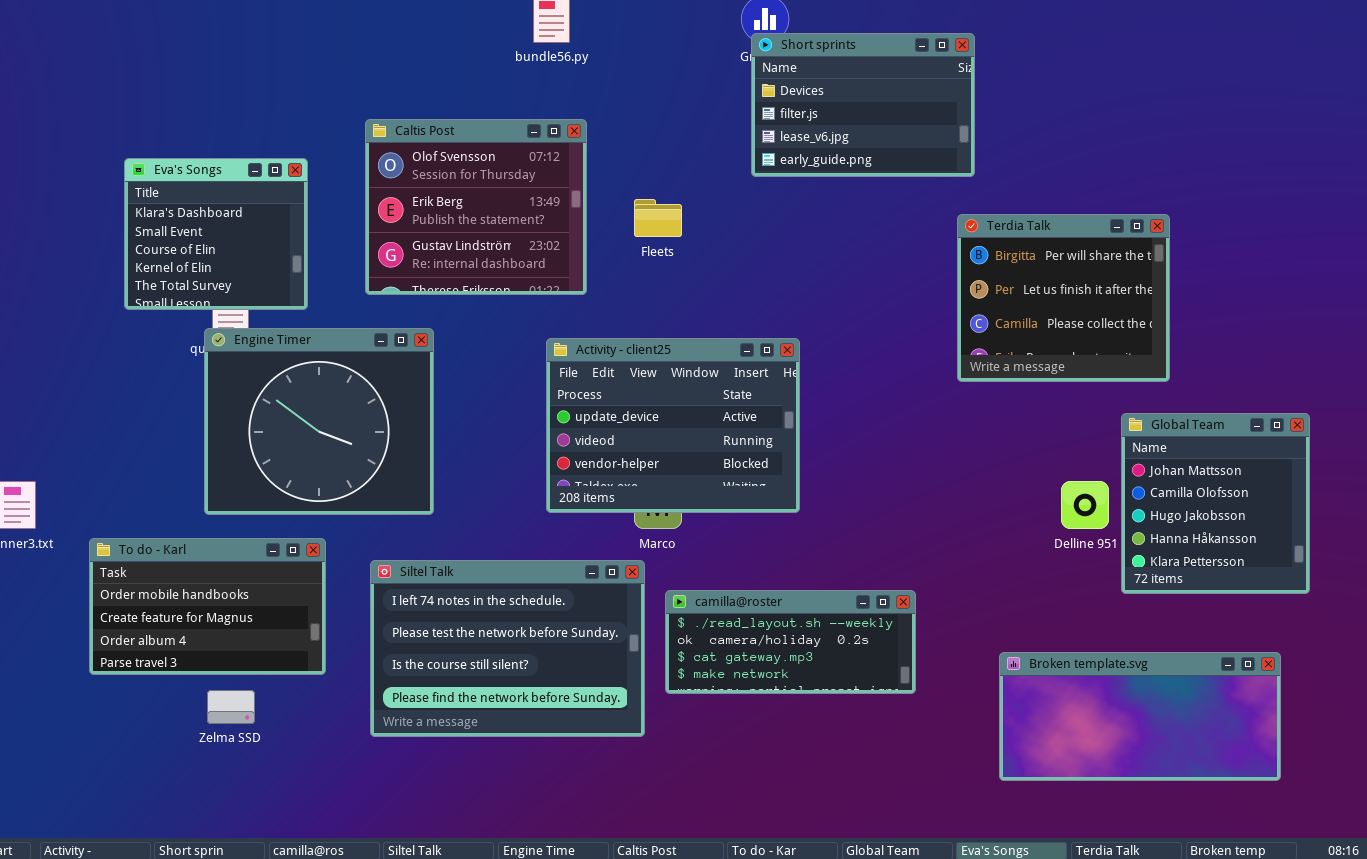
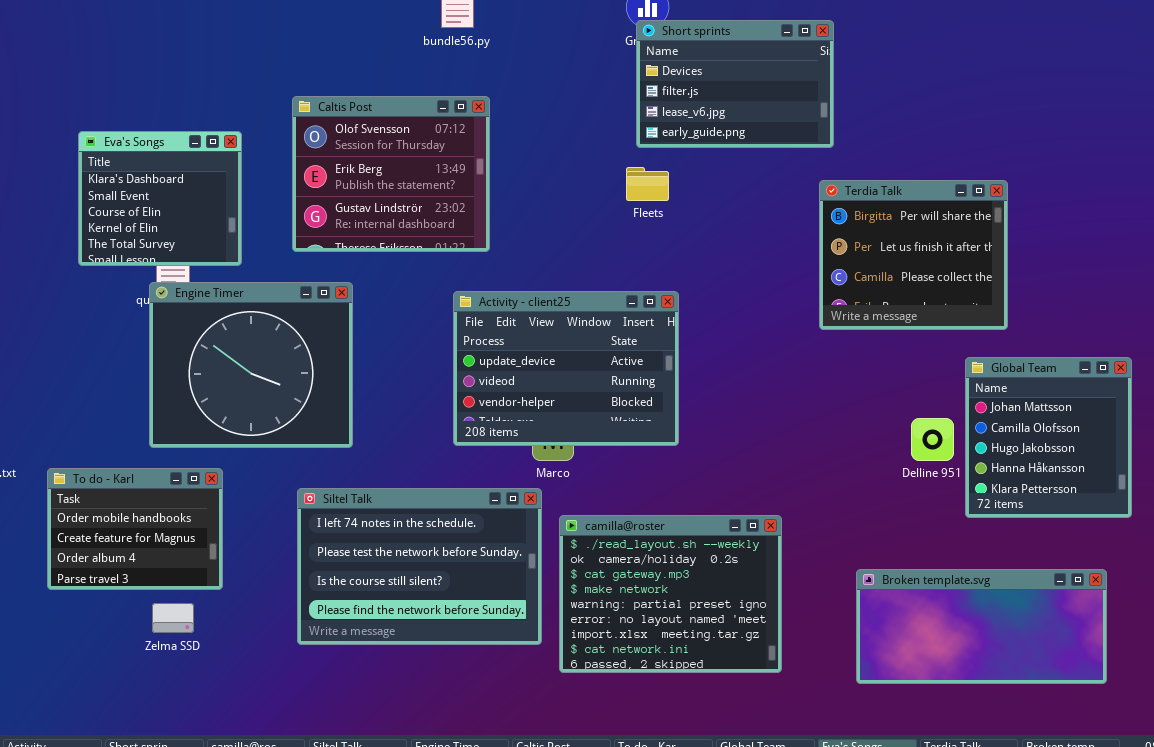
Fleets: [634,199,682,237] -> [626,167,669,201], moved
To do - Karl: [89,538,326,675] -> [47,468,223,590], resized
camilla@roster: [665,590,916,694] -> [559,515,782,673], resized

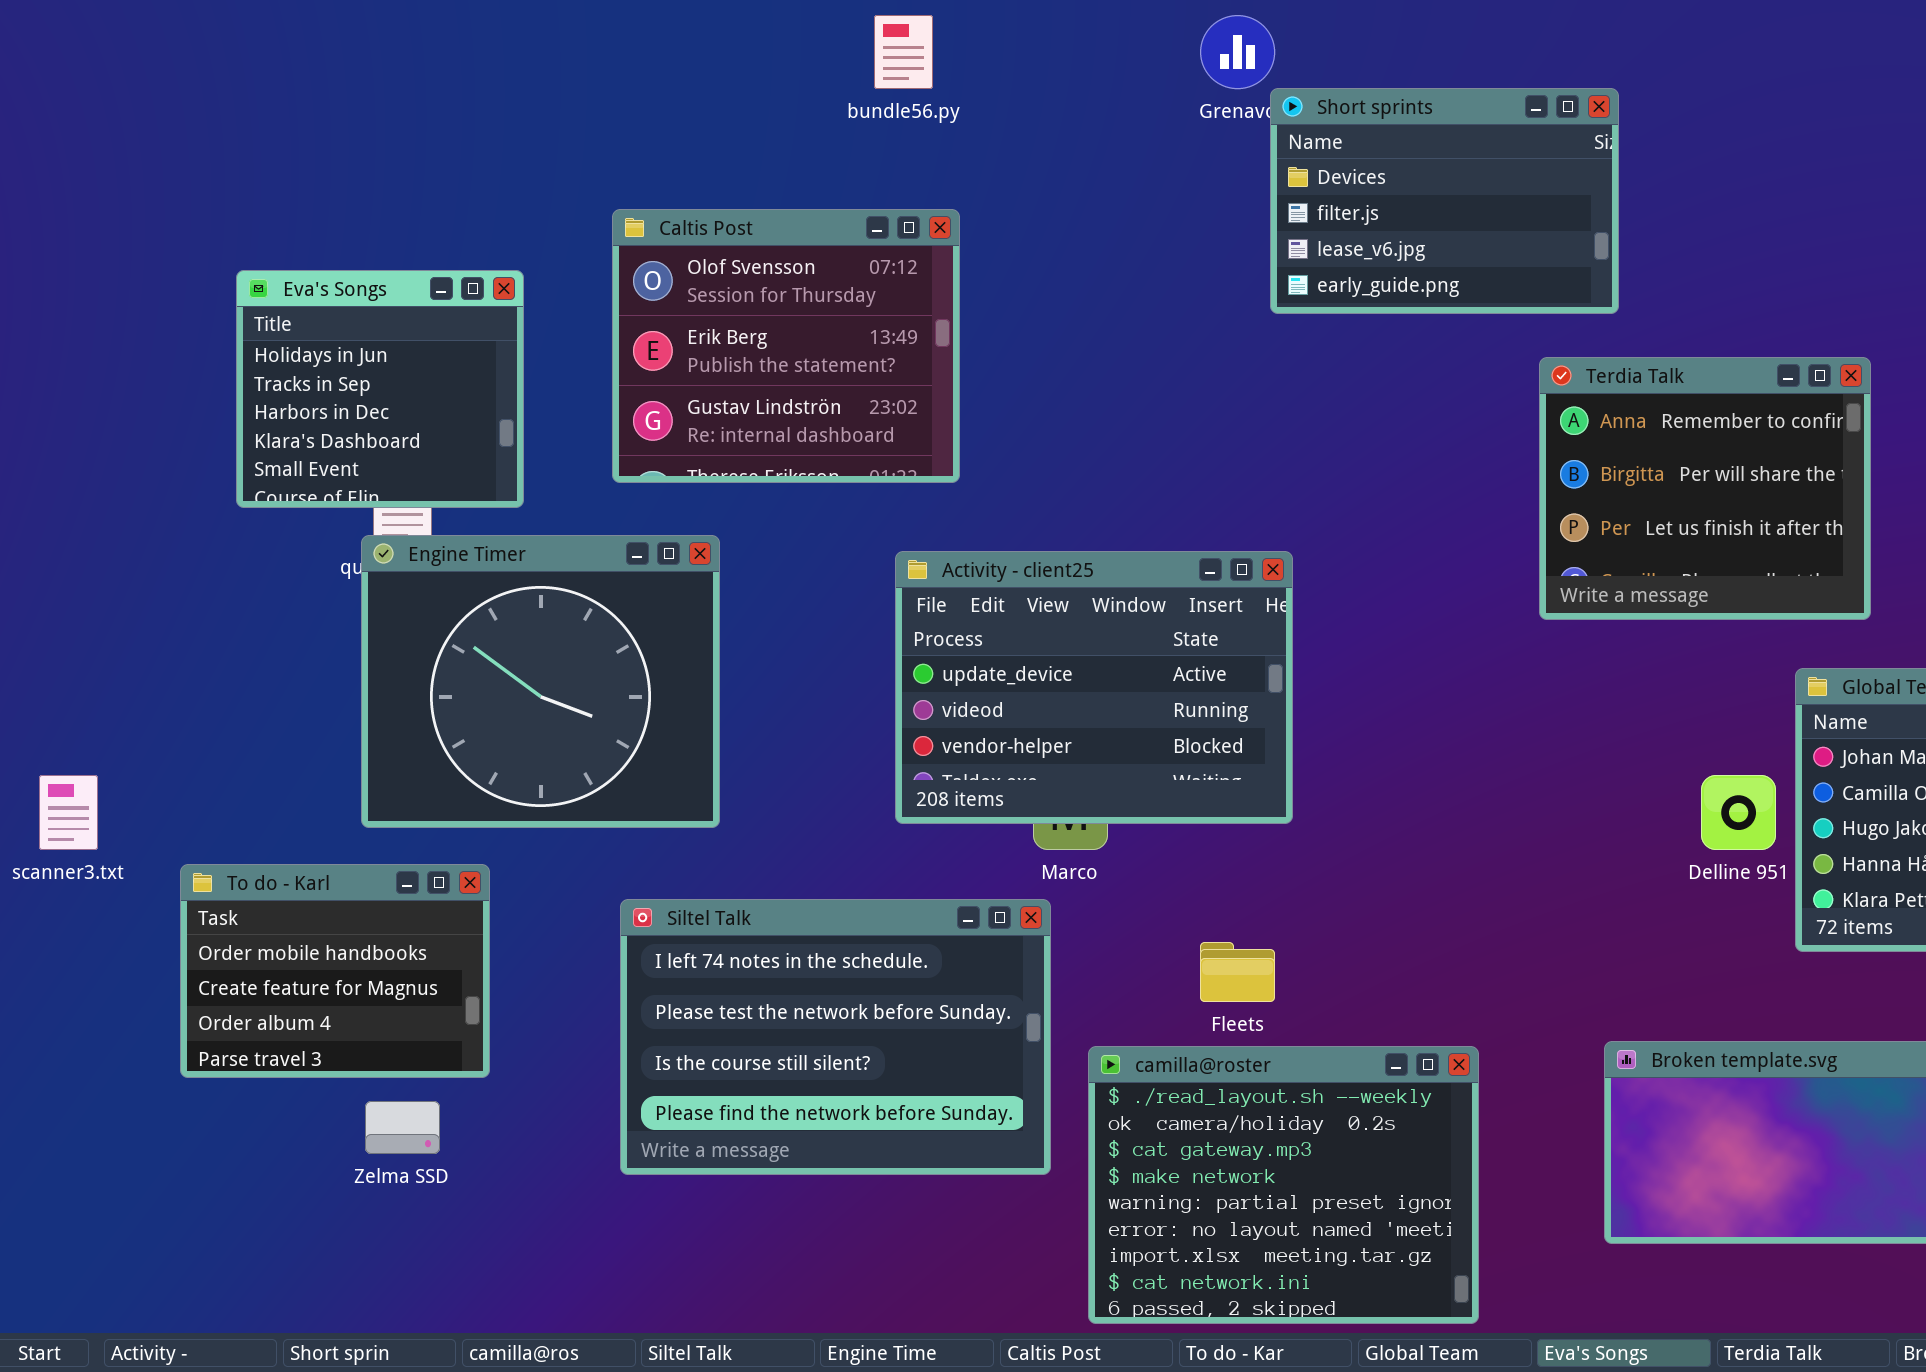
Short sprints: [636,20,834,148] -> [1270,88,1619,314], moved
Eva's Songs: [78,131,242,266] -> [236,270,524,508], scrolled up 3 rows
Fleets: [626,167,669,201] -> [1200,942,1275,1002], moved
Terdia Talk: [819,180,1008,330] -> [1539,357,1871,620], scrolled up 1 row
camilla@roster: [559,515,782,673] -> [1088,1046,1479,1324], moved

